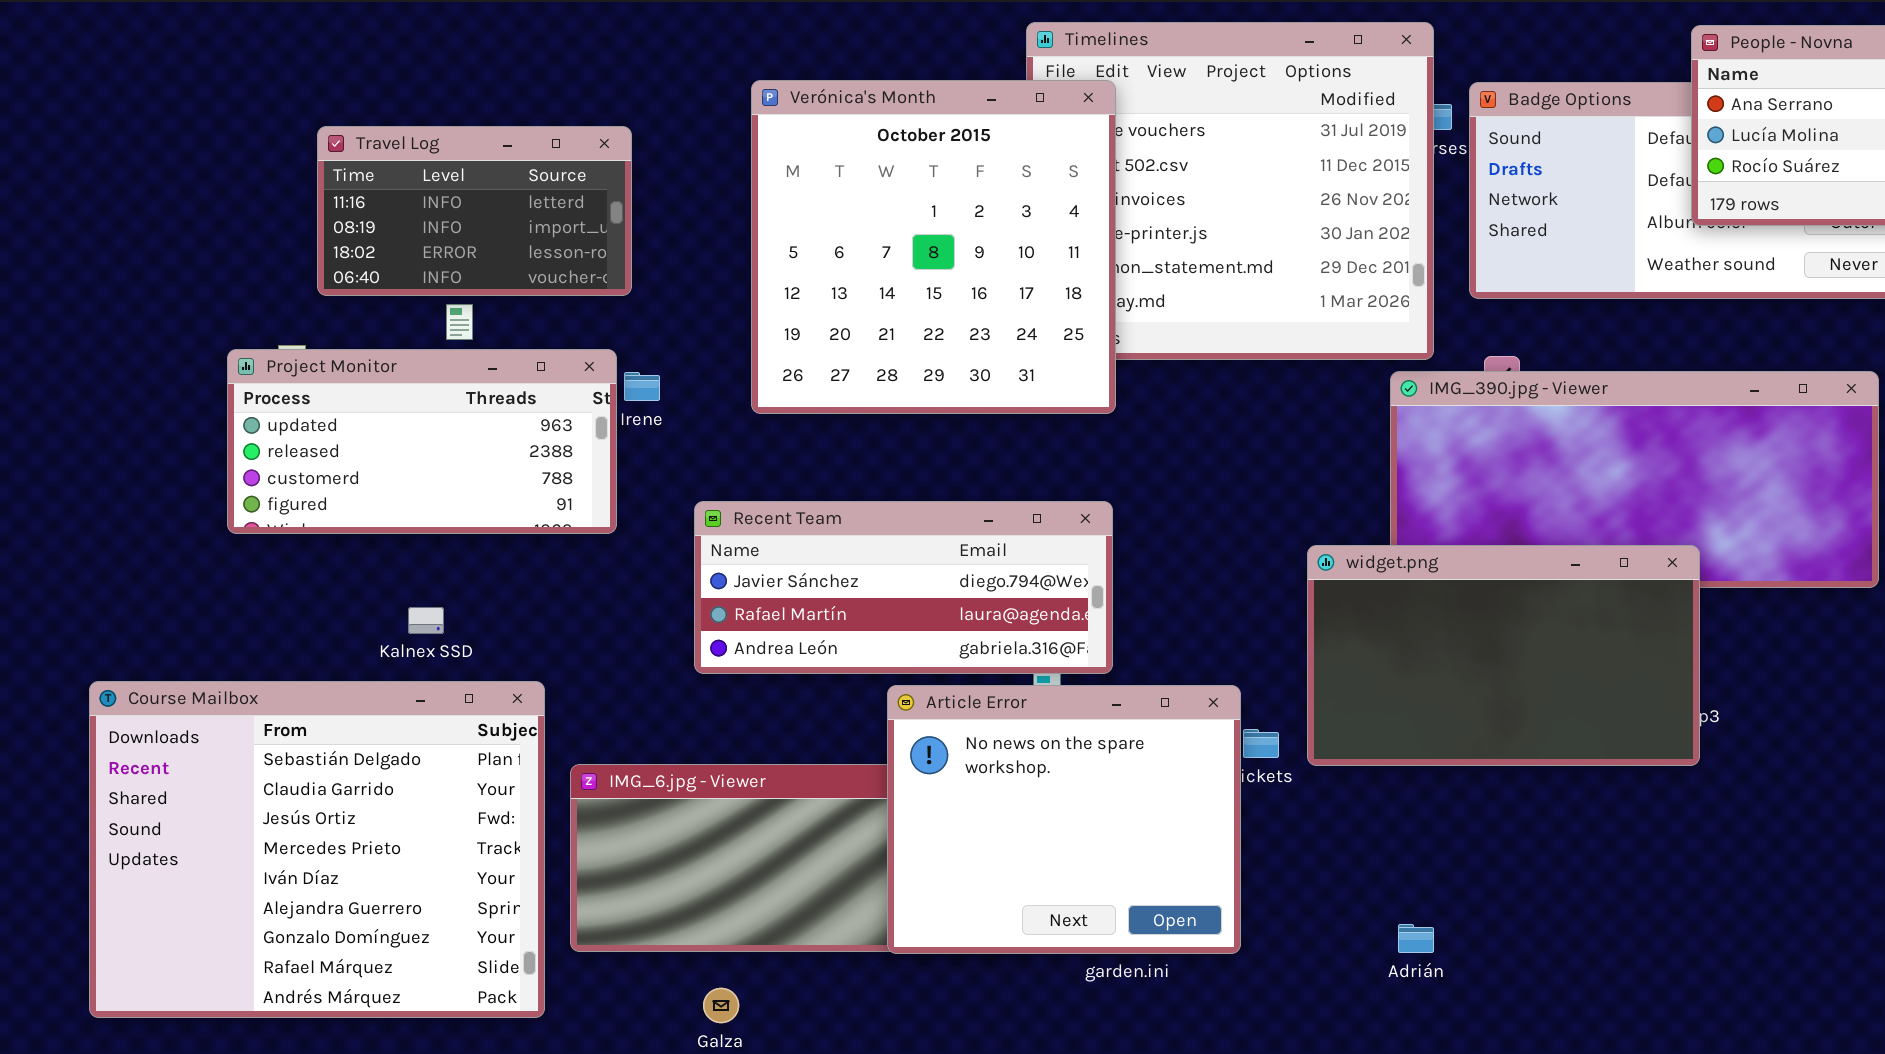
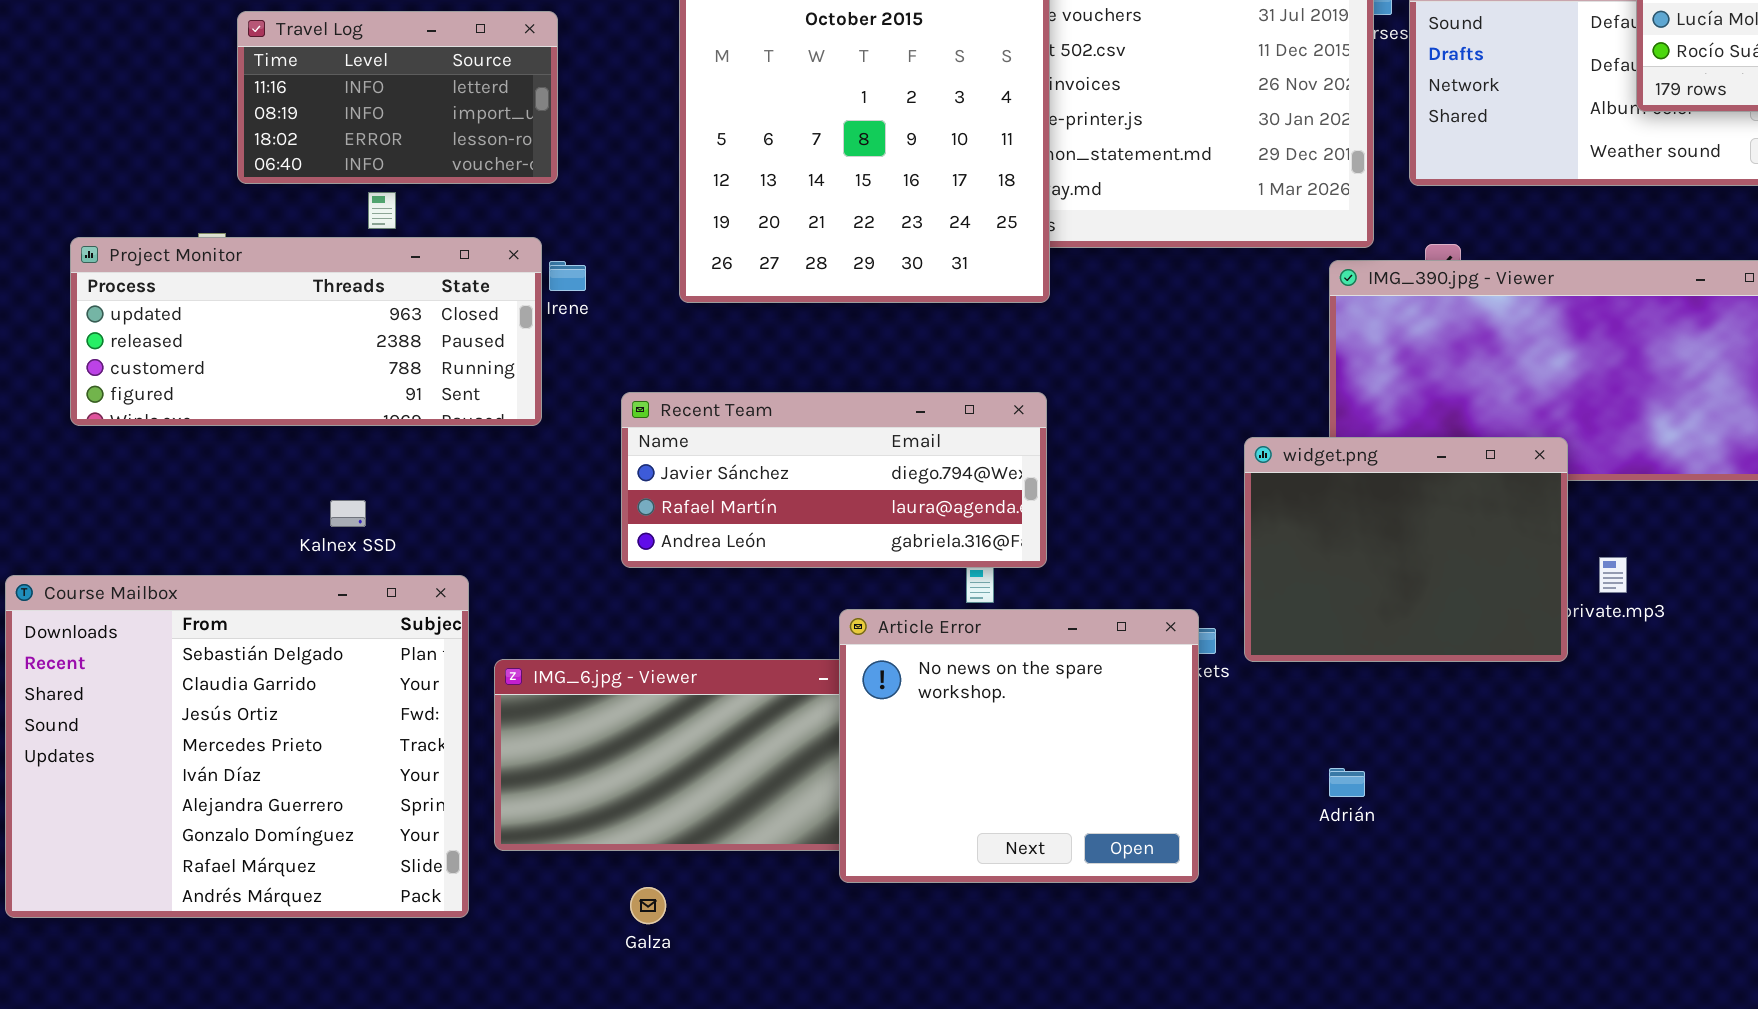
Project Monitor: [227,349,617,534] -> [70,237,542,426], resized
widget.png: [1307,545,1700,766] -> [1244,437,1568,662], resized
Article Error: [887,685,1241,954] -> [839,609,1199,883], moved
Adrián: [1398,924,1434,953] -> [1329,768,1365,797], moved

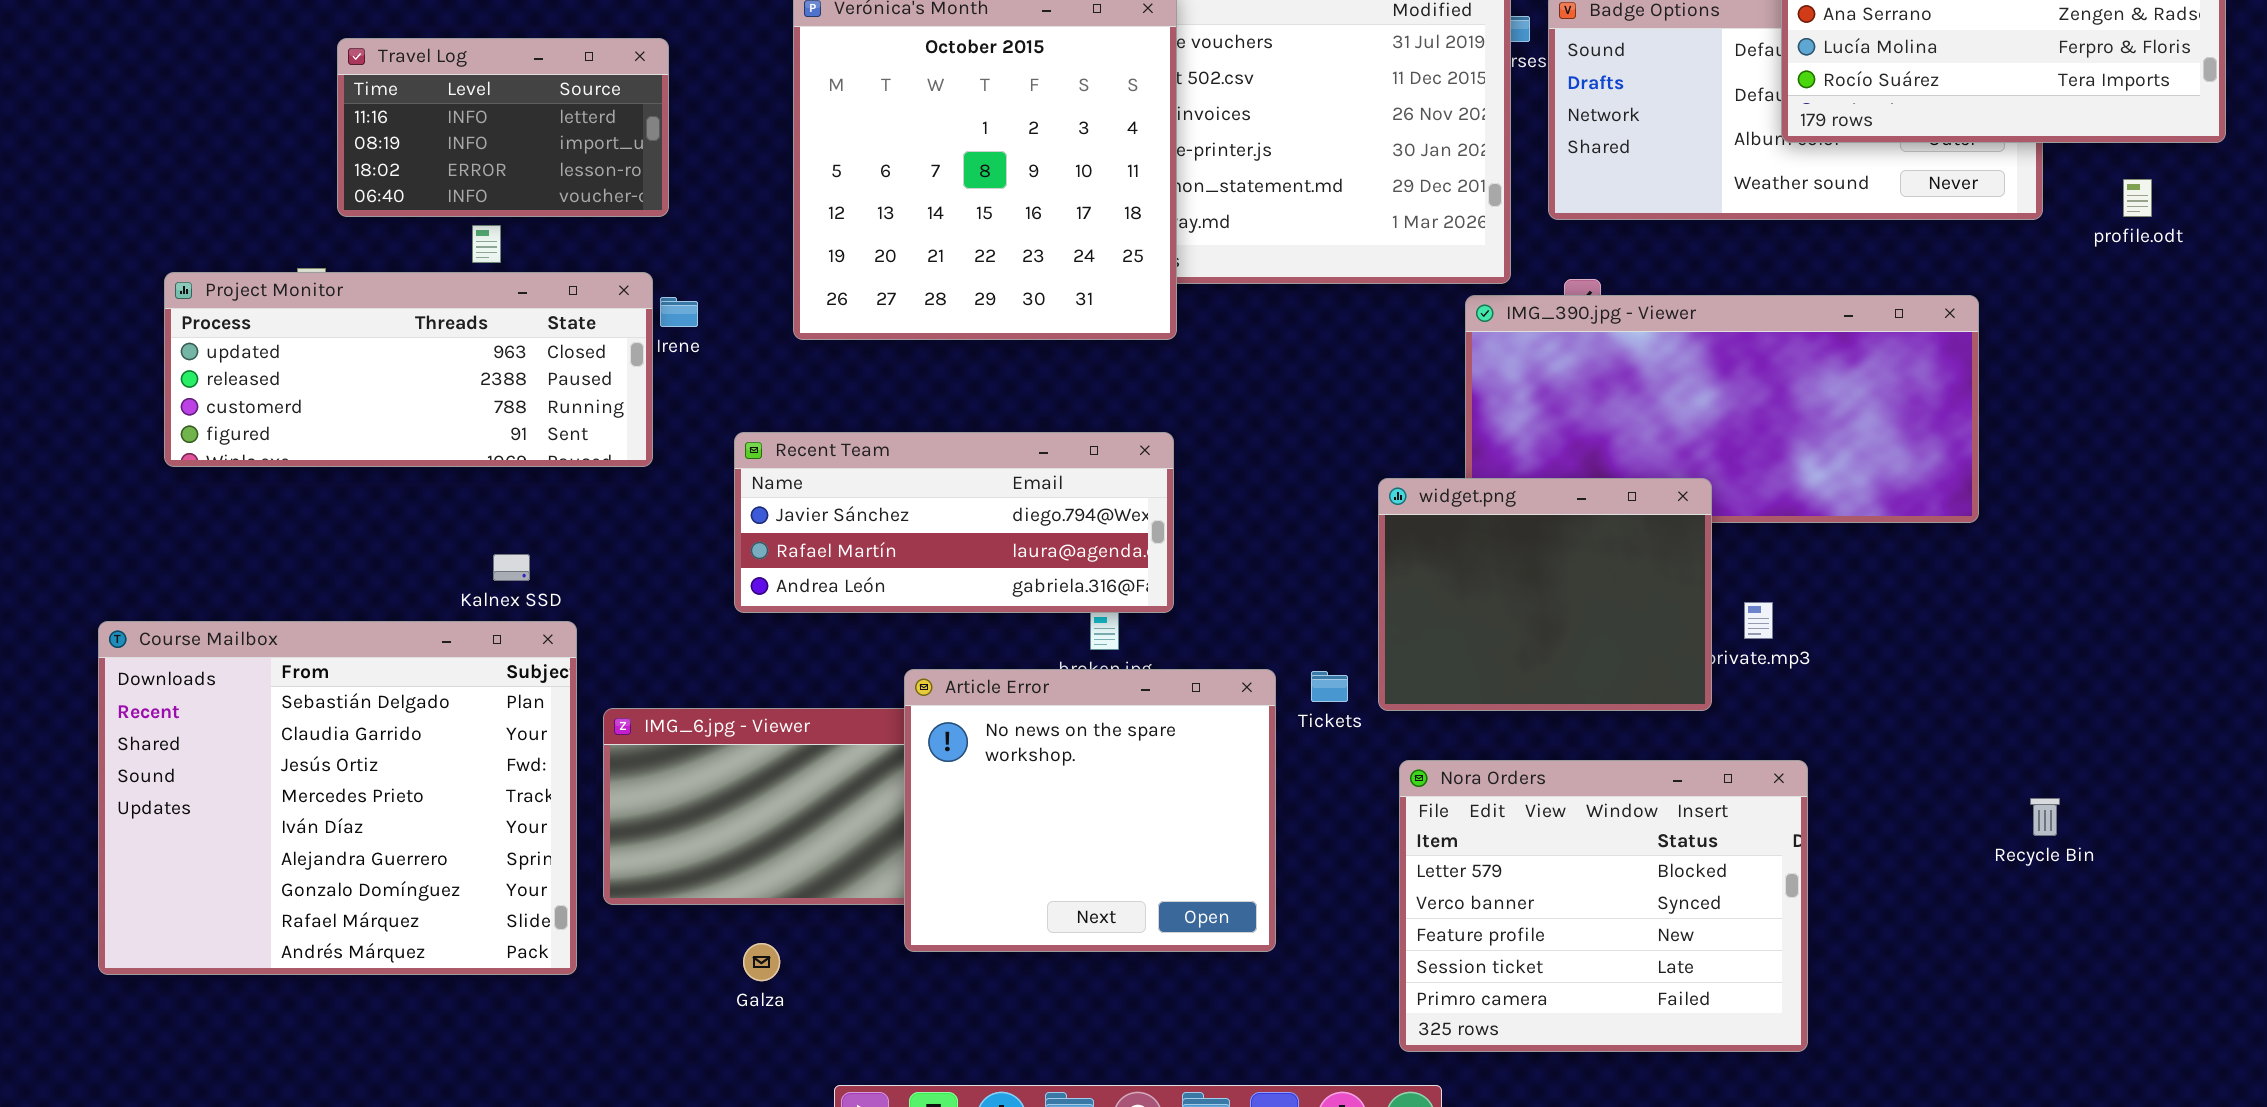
Kalnex SSD: [330,500,366,527] -> [493,554,530,581], moved
Article Error: [839,609,1199,883] -> [904,669,1276,952], moved
Nora Orders: none -> [1399,760,1808,1052], opened

